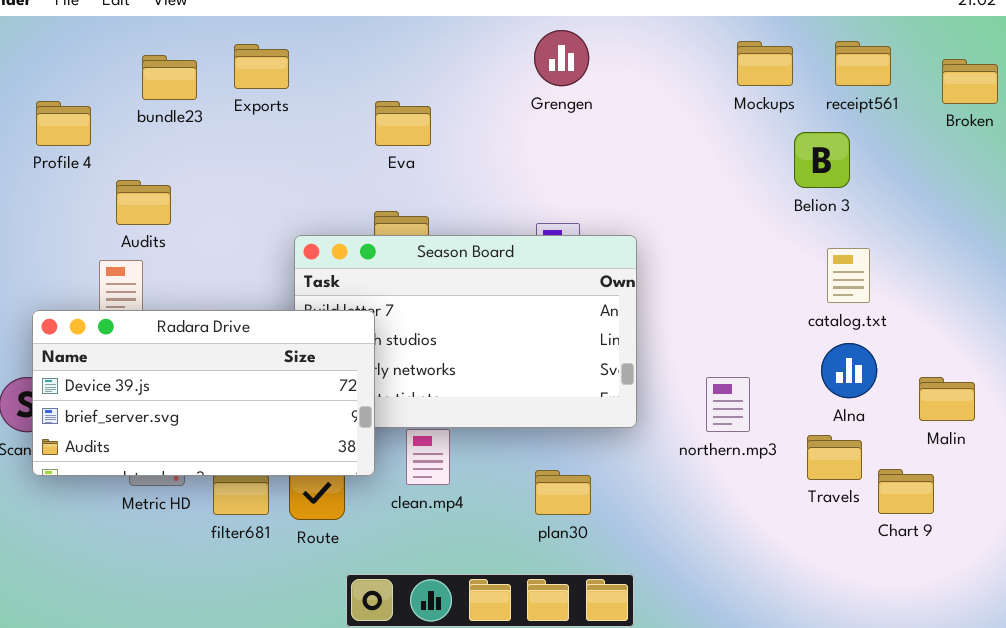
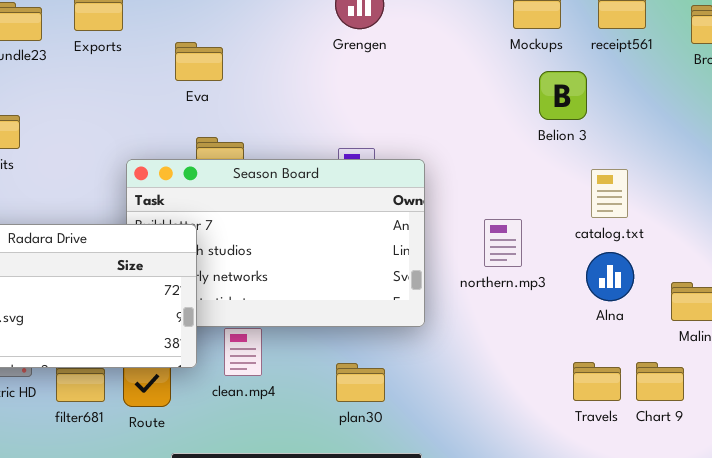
Eva: [375,101,431,146] -> [175,42,223,81], moved
Belion 3: [794,132,850,188] -> [539,71,587,120], moved
northern.mp3: [706,377,750,432] -> [484,219,522,267], moved
Travels: [807,435,862,480] -> [573,362,621,401], moved

